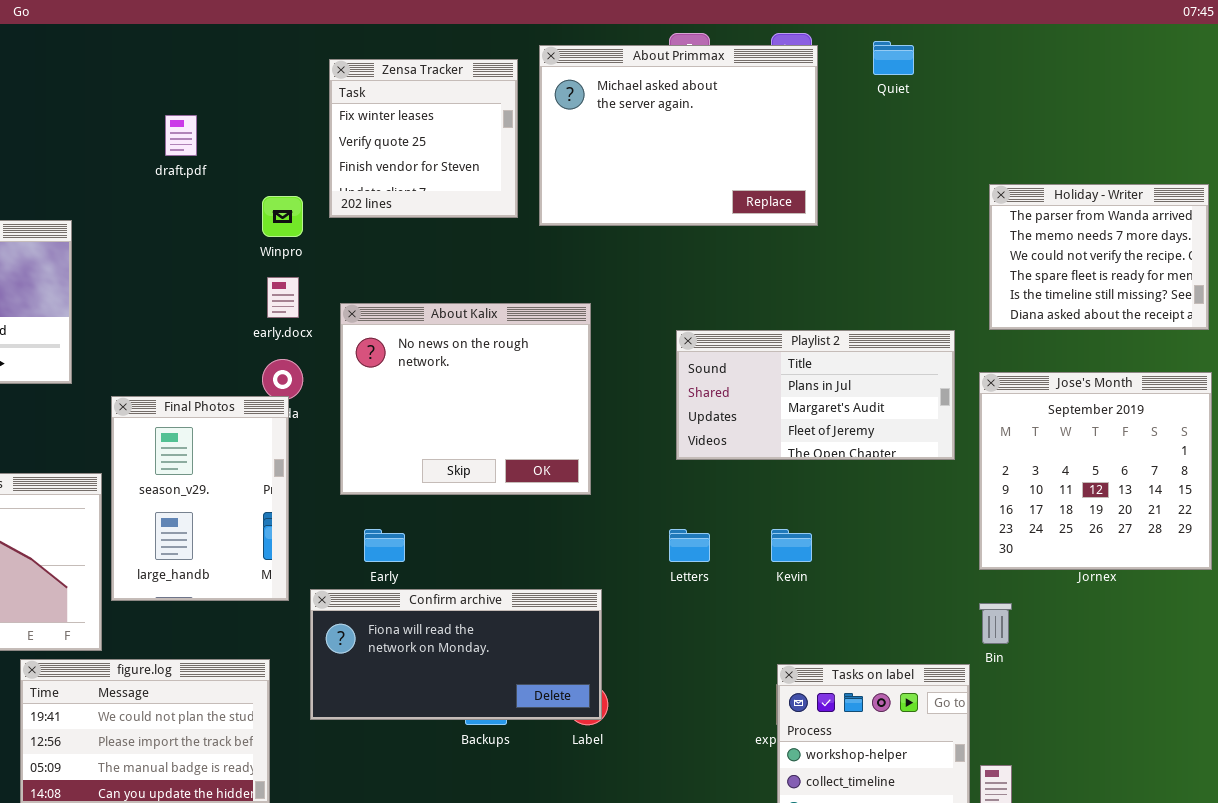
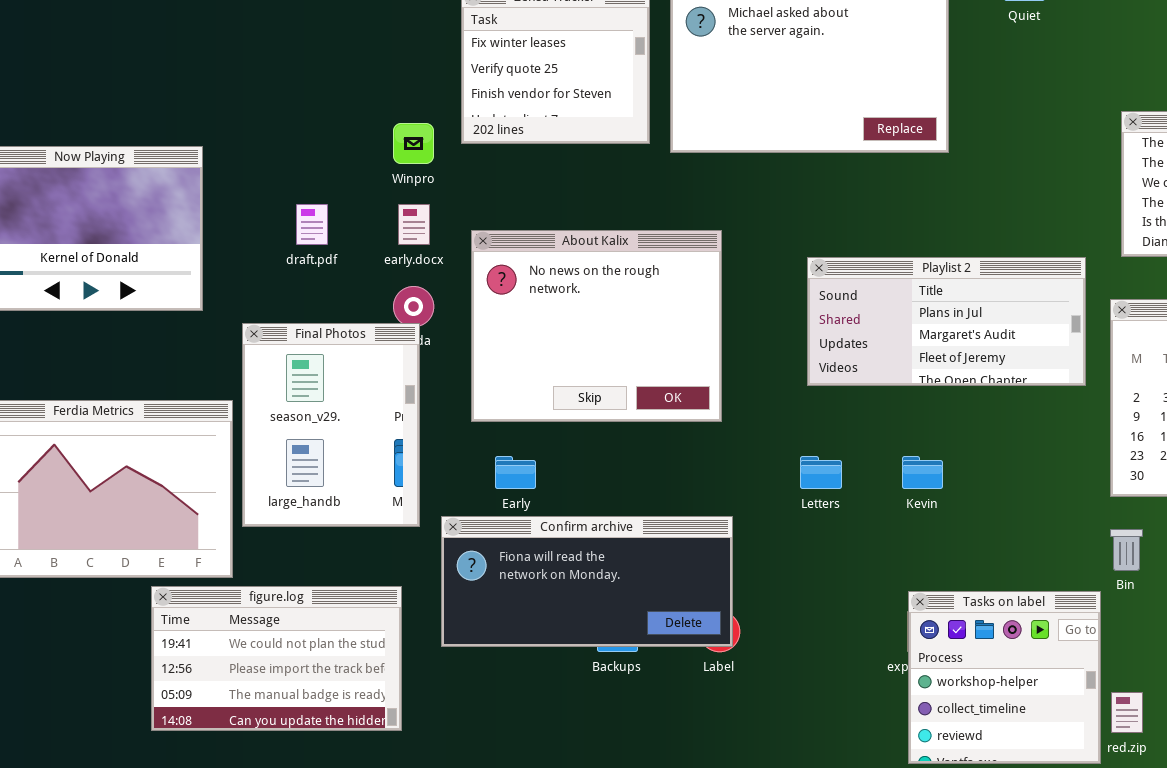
draft.pdf: [165,115,197,156] -> [296,204,328,245], moved

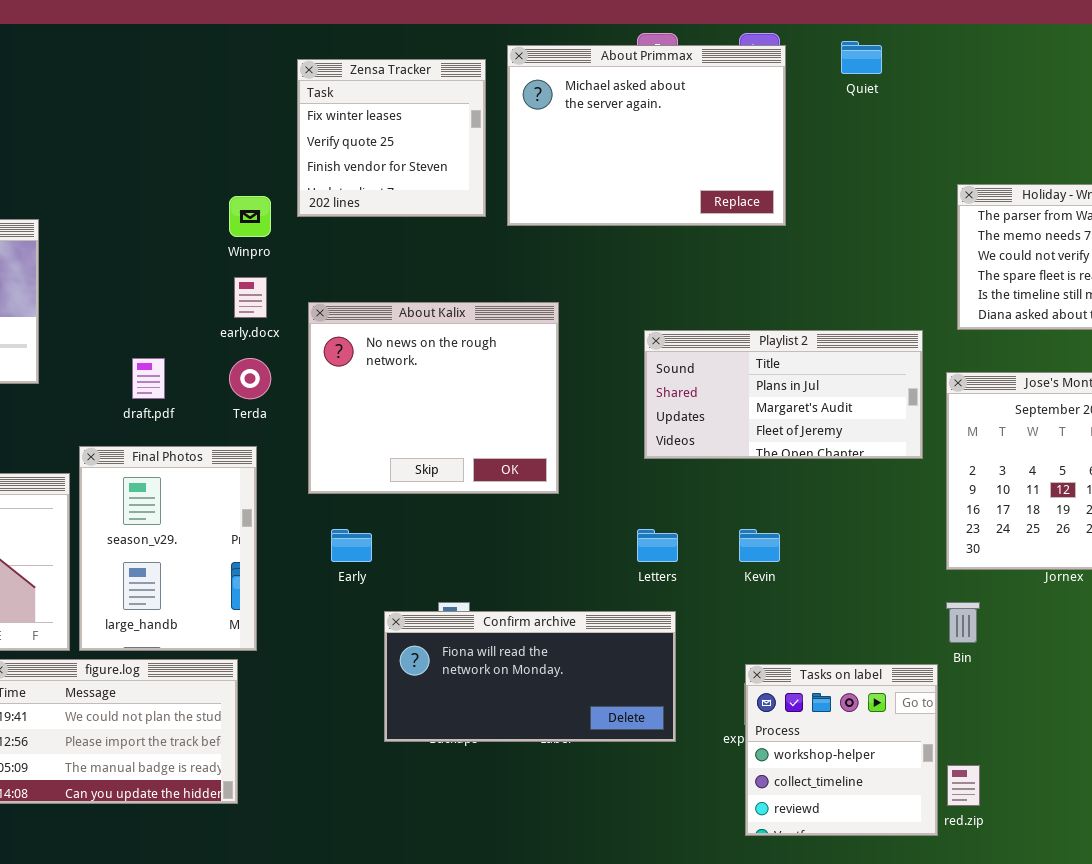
draft.pdf: [296,204,328,245] -> [132,358,165,399], moved
Final Photos: [242,323,420,527] -> [79,446,257,651], moved
Confirm archive: [441,516,733,647] -> [384,611,676,742], moved

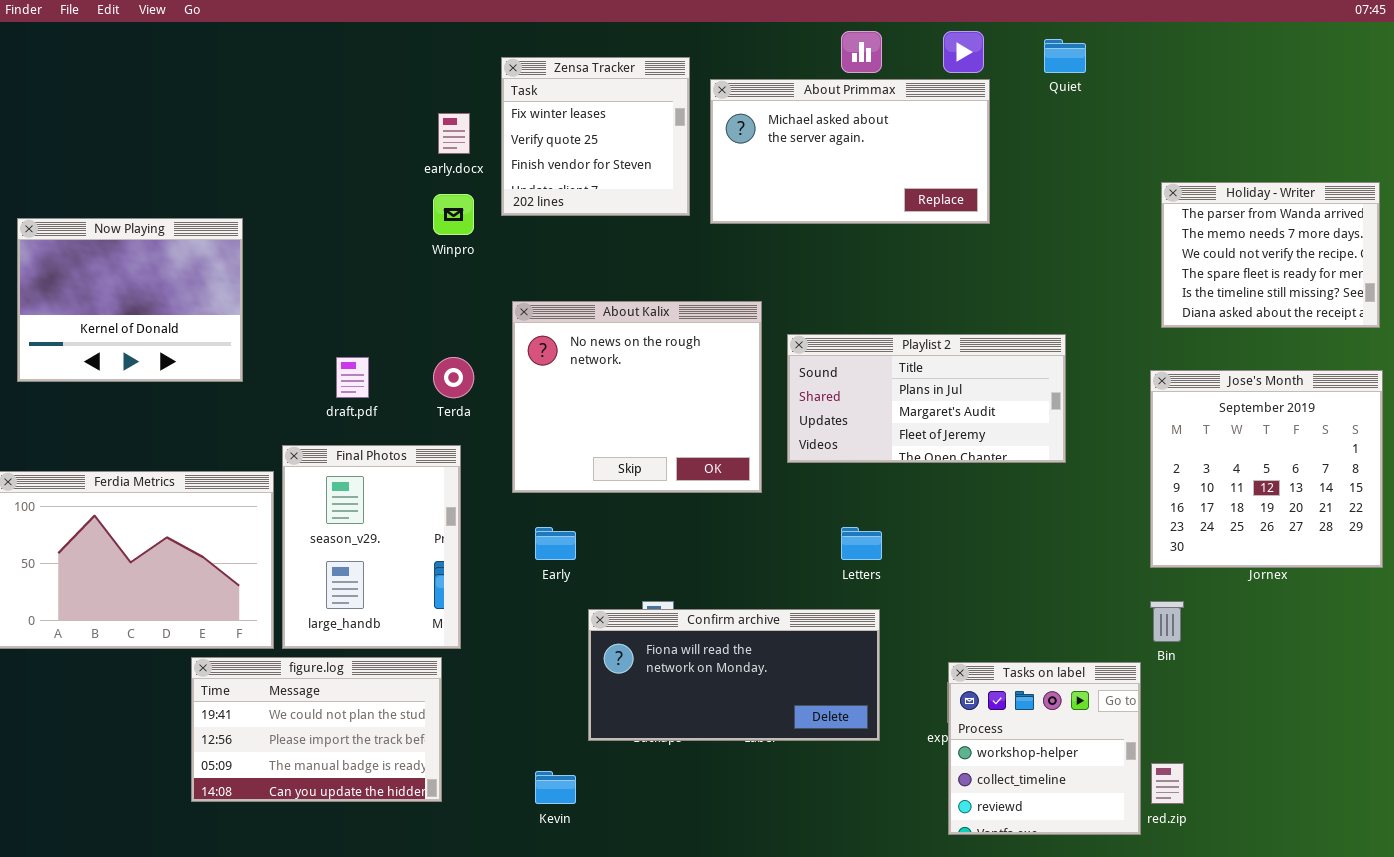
About Primmax: [507,45,786,226] -> [710,79,990,224], resized
early.docx: [234,277,267,318] -> [438,113,470,154], moved
Playlist 2: [644,330,923,459] -> [787,334,1066,463], moved
Kevin: [739,529,780,562] -> [535,771,576,804], moved

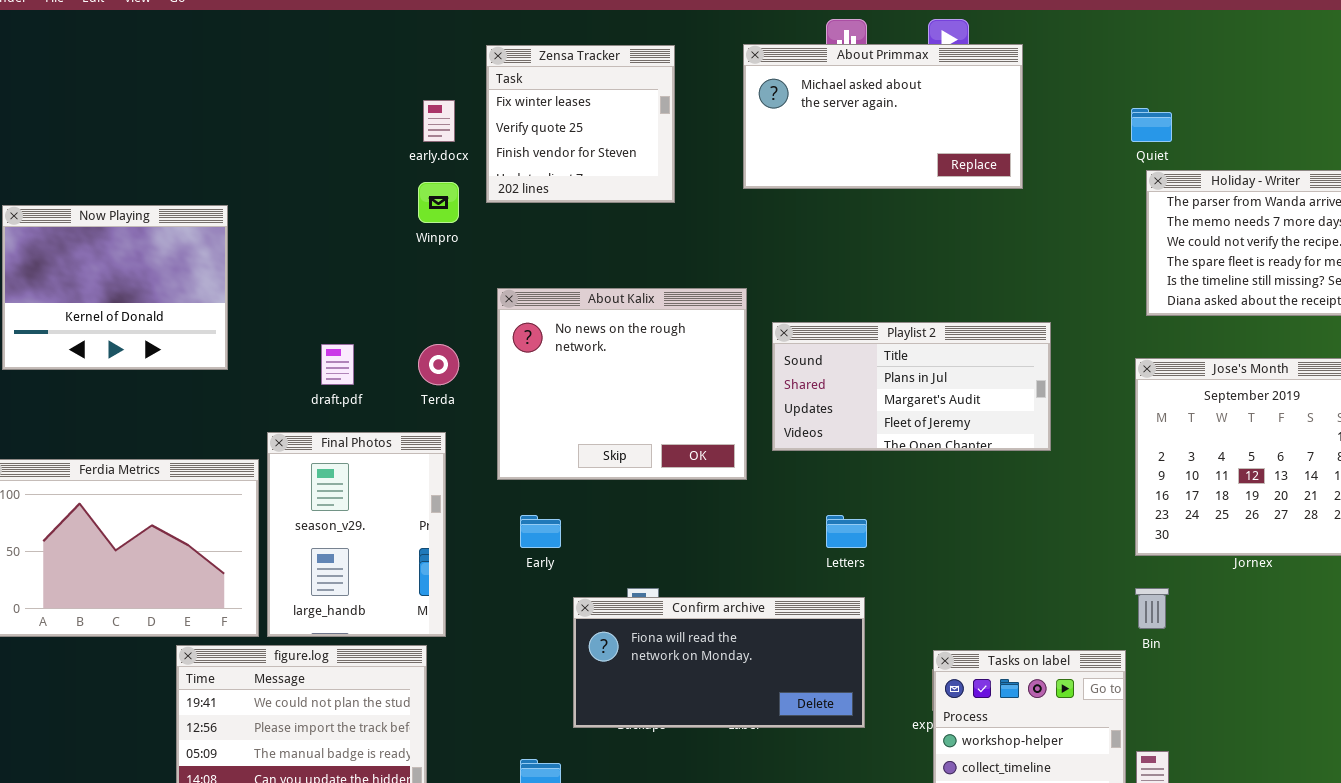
Quiet: [1044,39,1086,73] -> [1131,108,1172,142], moved
About Primmax: [710,79,990,224] -> [743,44,1023,189], moved

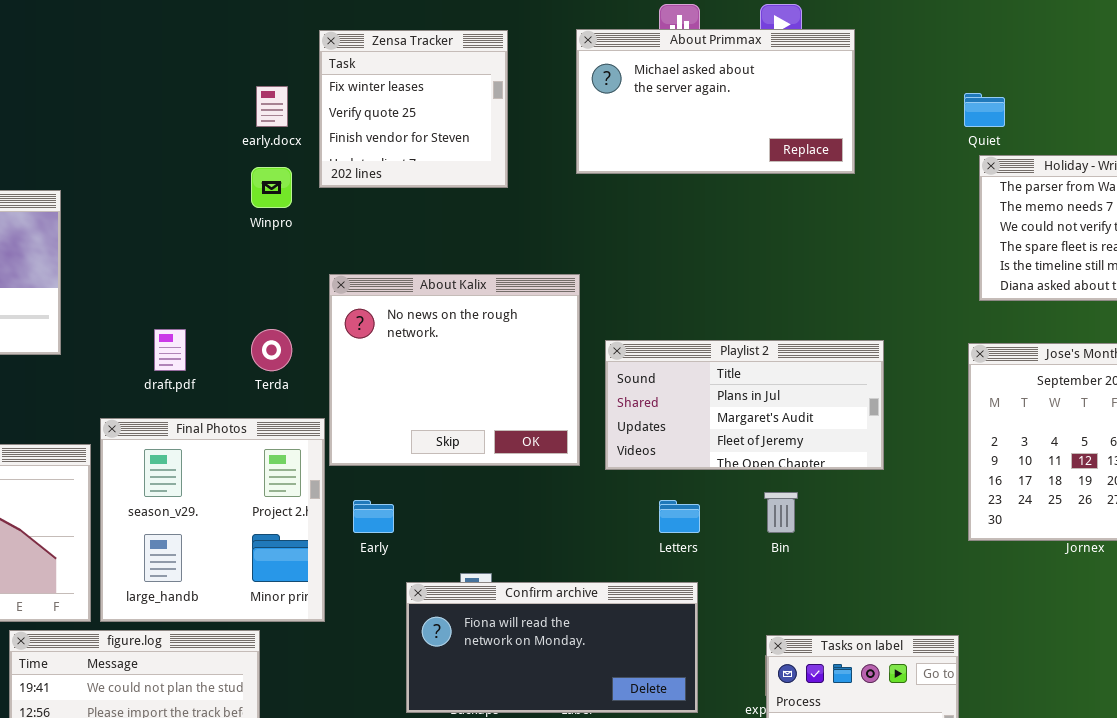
Playlist 2: [772,322,1051,451] -> [605,340,884,470], moved
Final Photos: [267,432,446,637] -> [100,418,325,622], resized
Bin: [1135,588,1169,629] -> [764,492,798,533], moved

